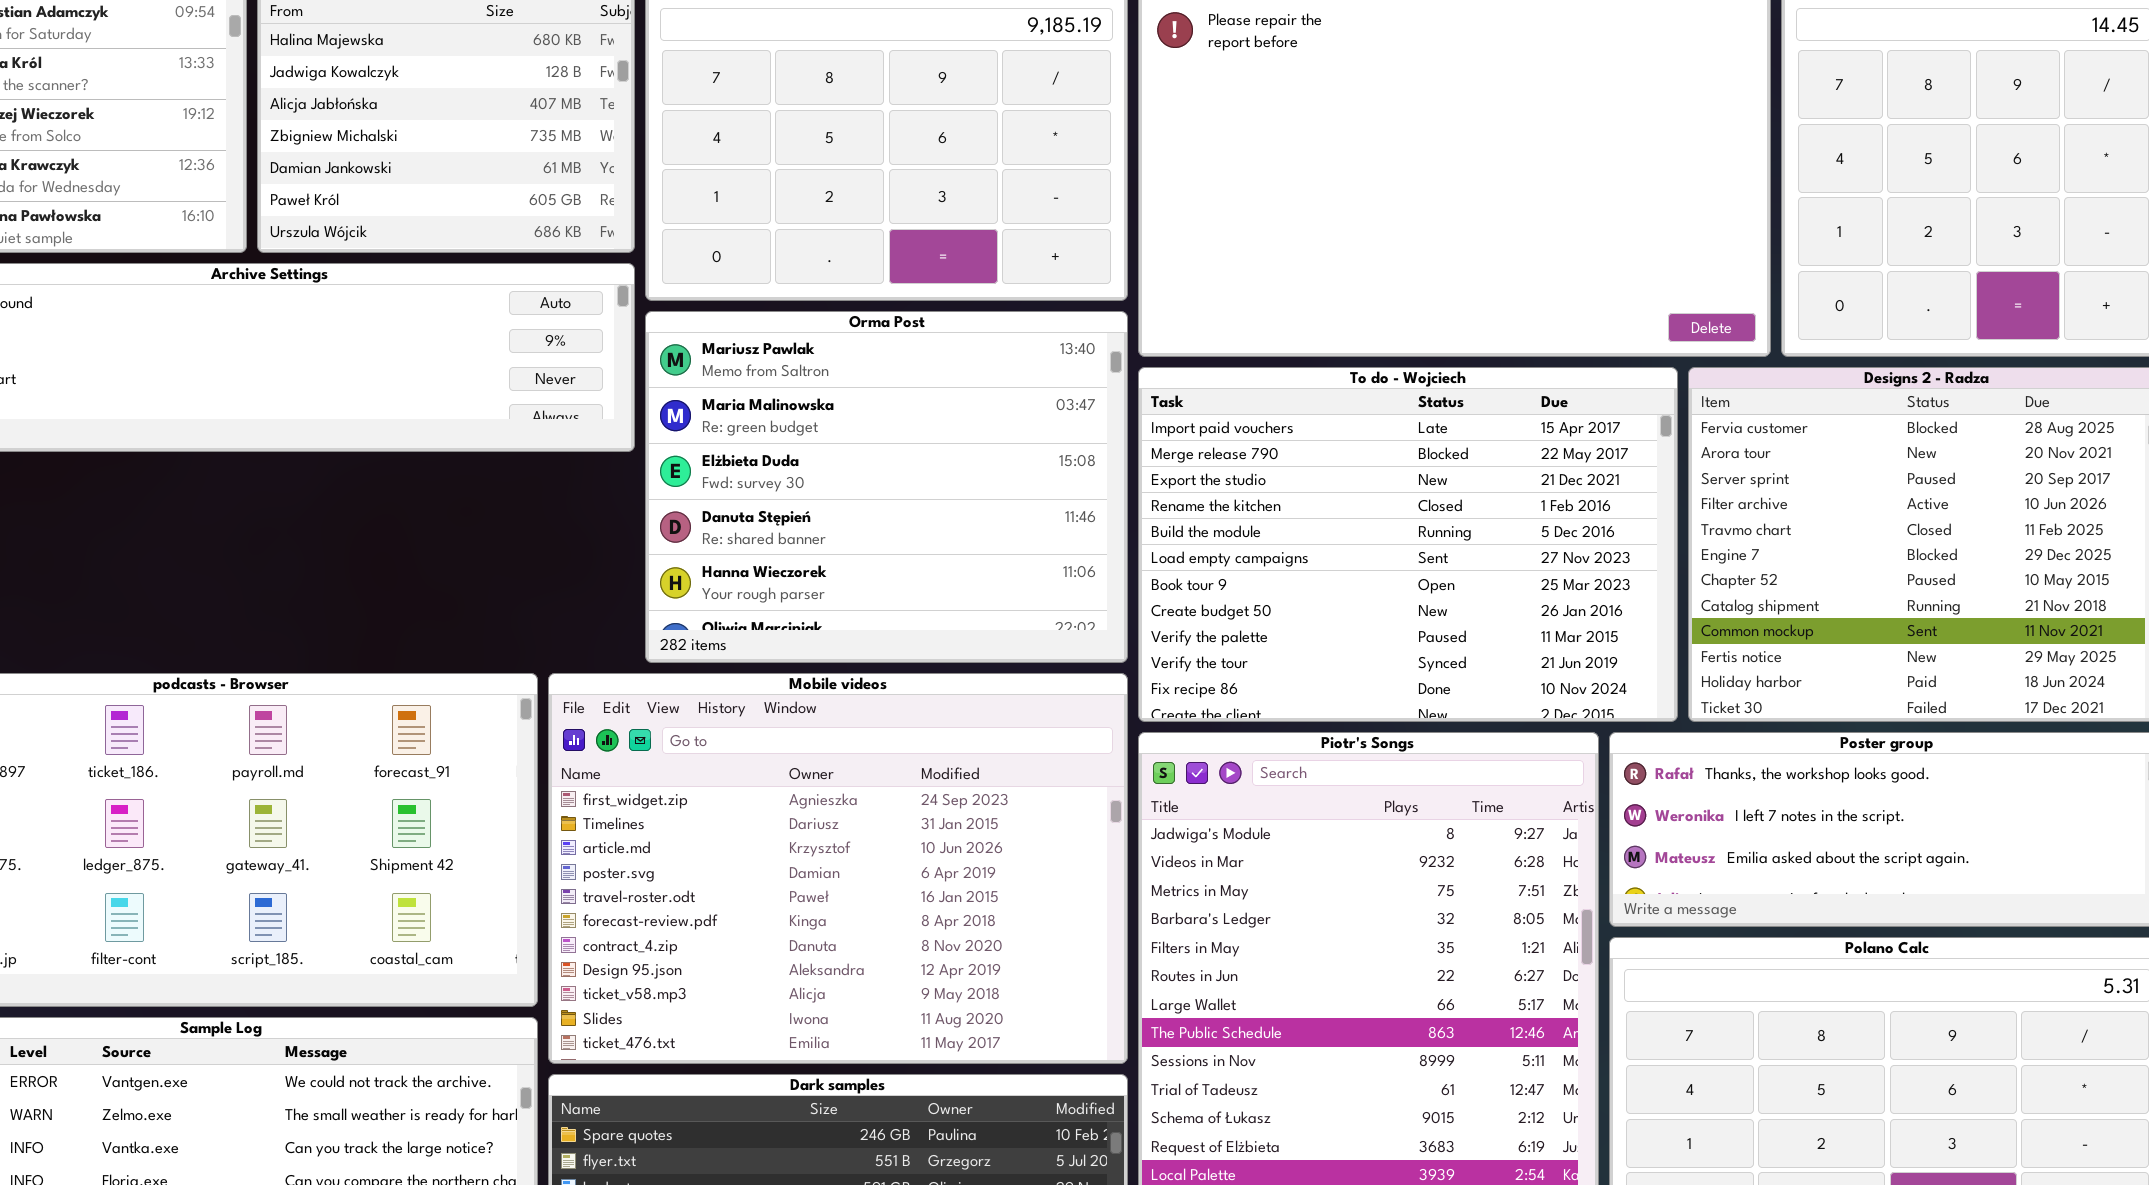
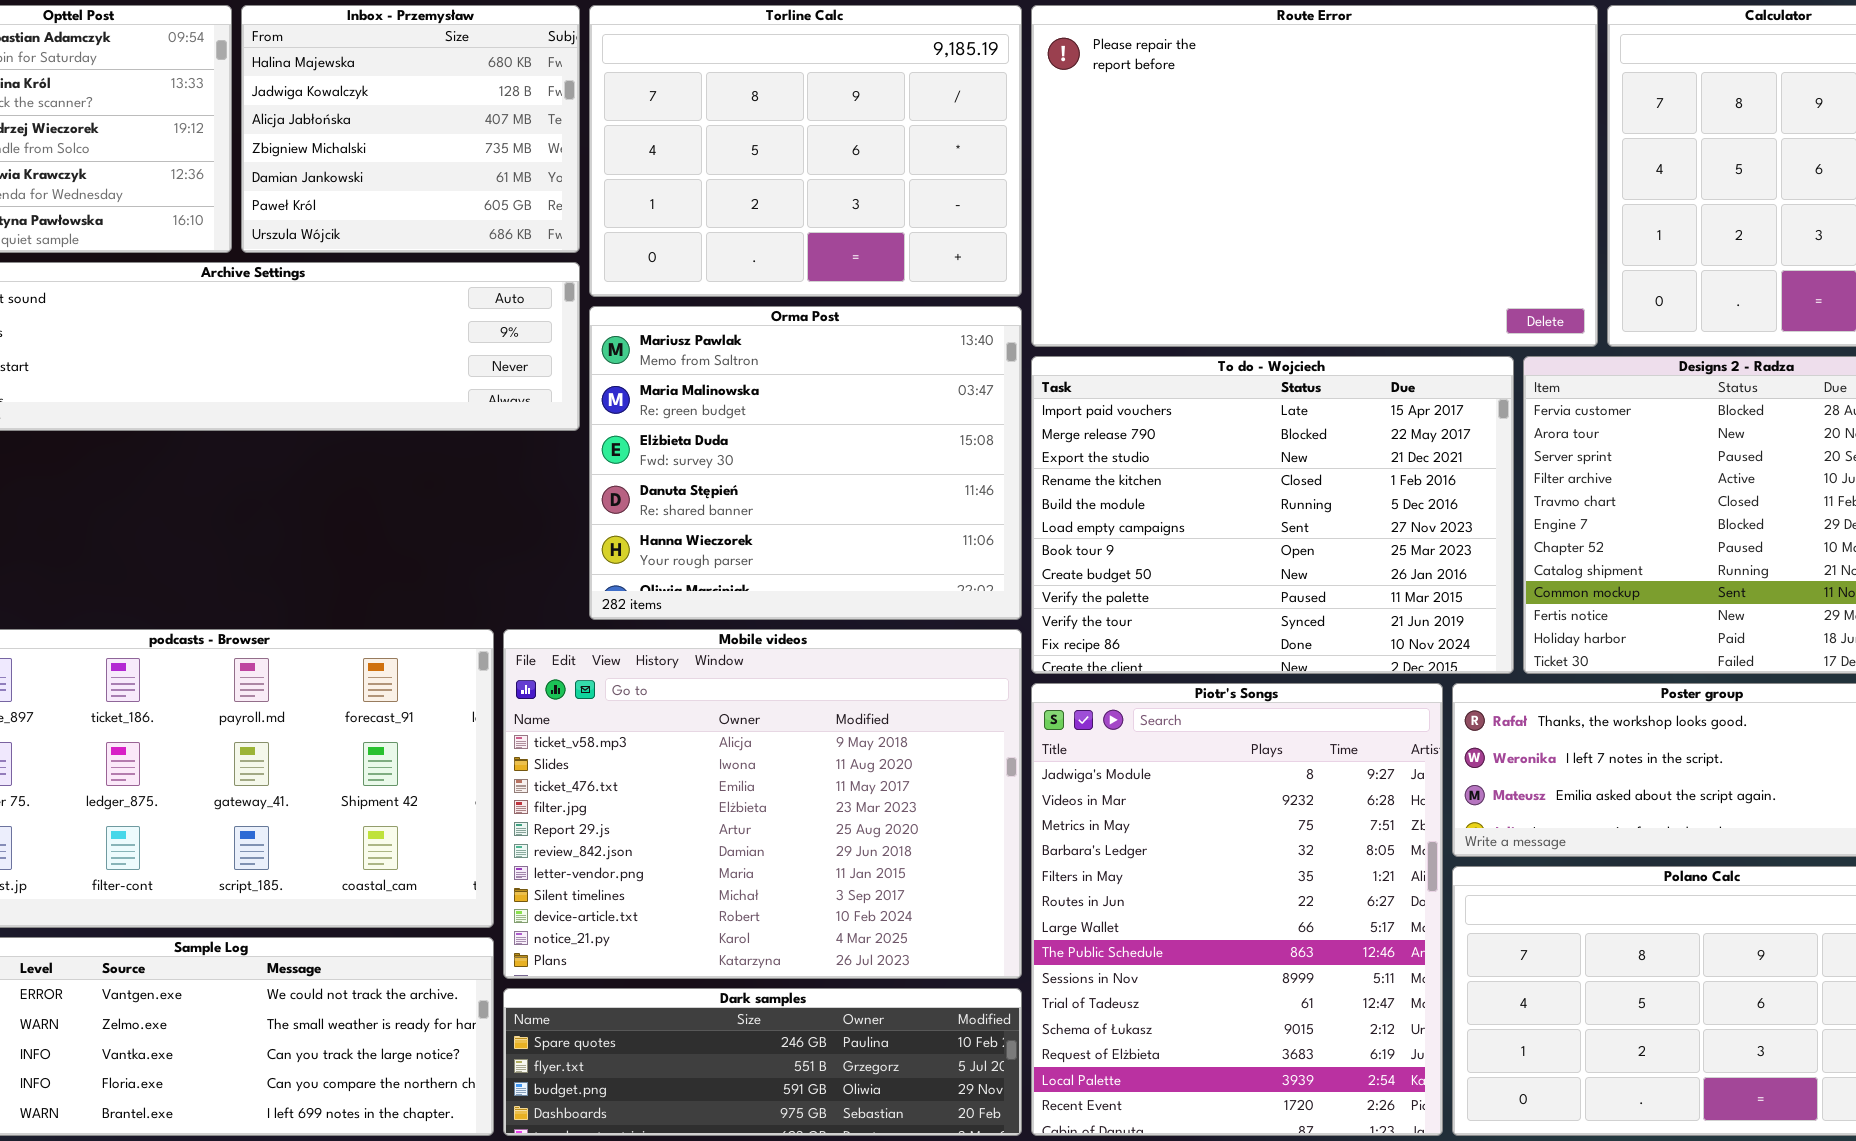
Mobile videos: [548,673,1128,1064] -> [503,629,1022,979], scrolled down 8 rows

